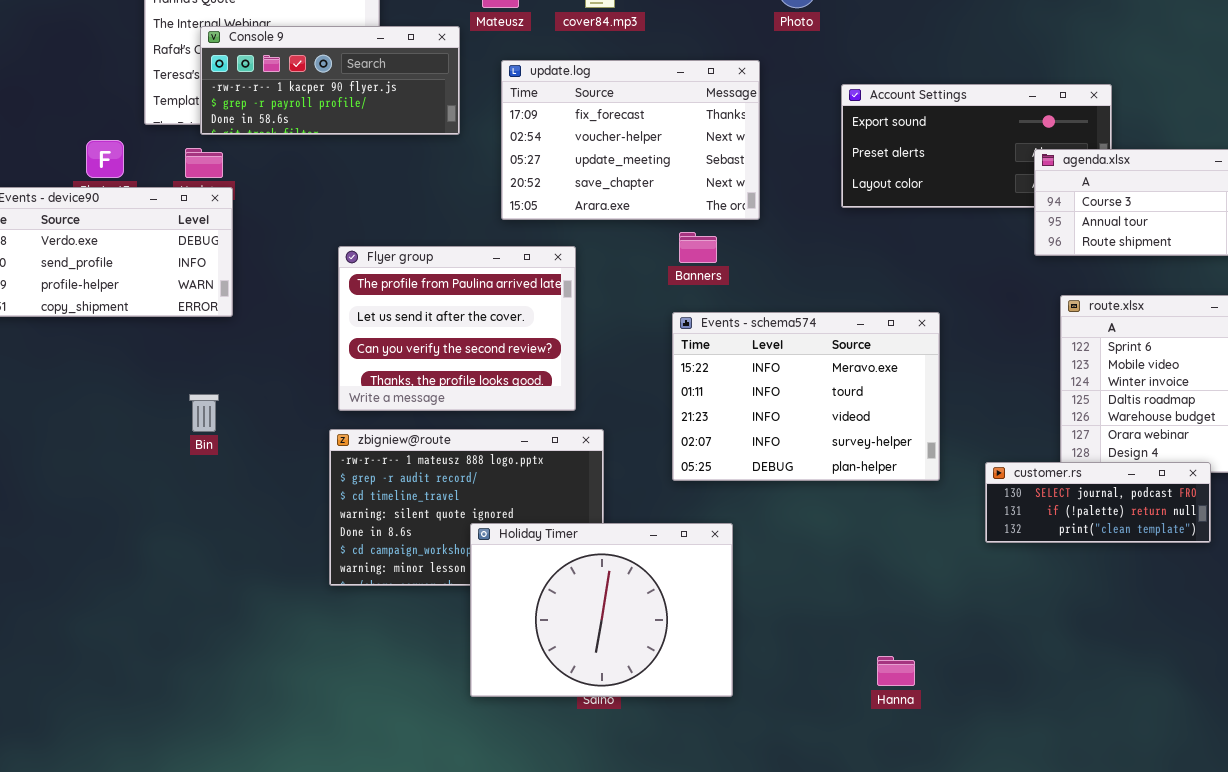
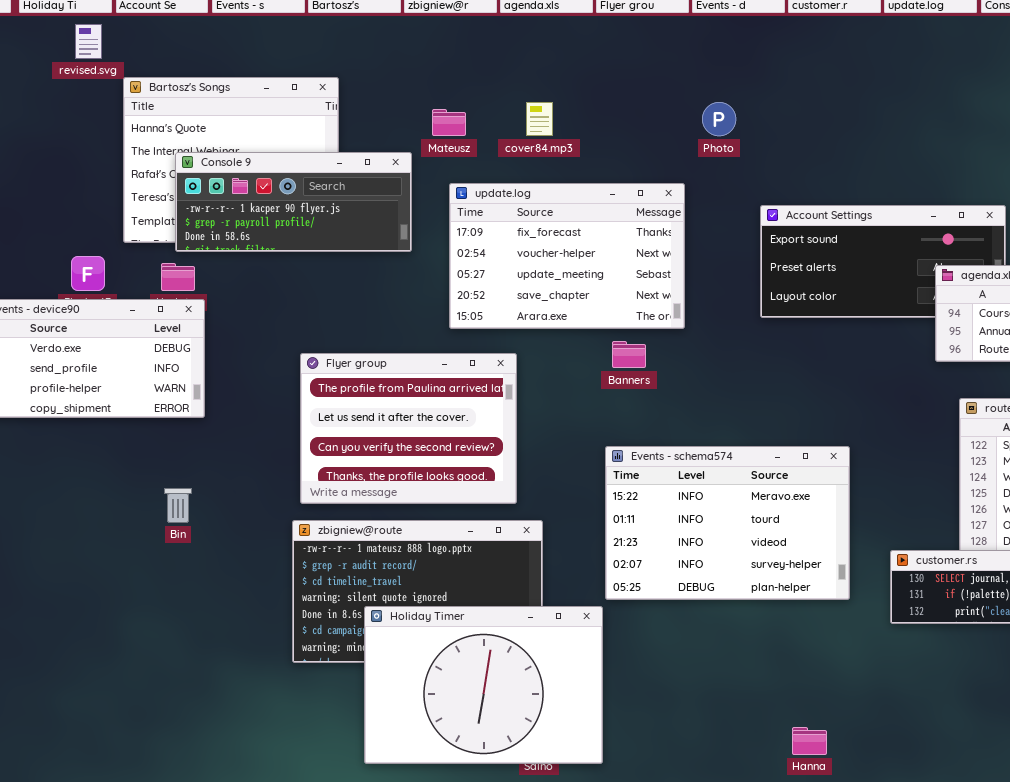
Events - schema574: [672,312,940,481] -> [605,446,850,600], moved
Holiday Timer: [470,523,733,697] -> [364,606,603,764], moved

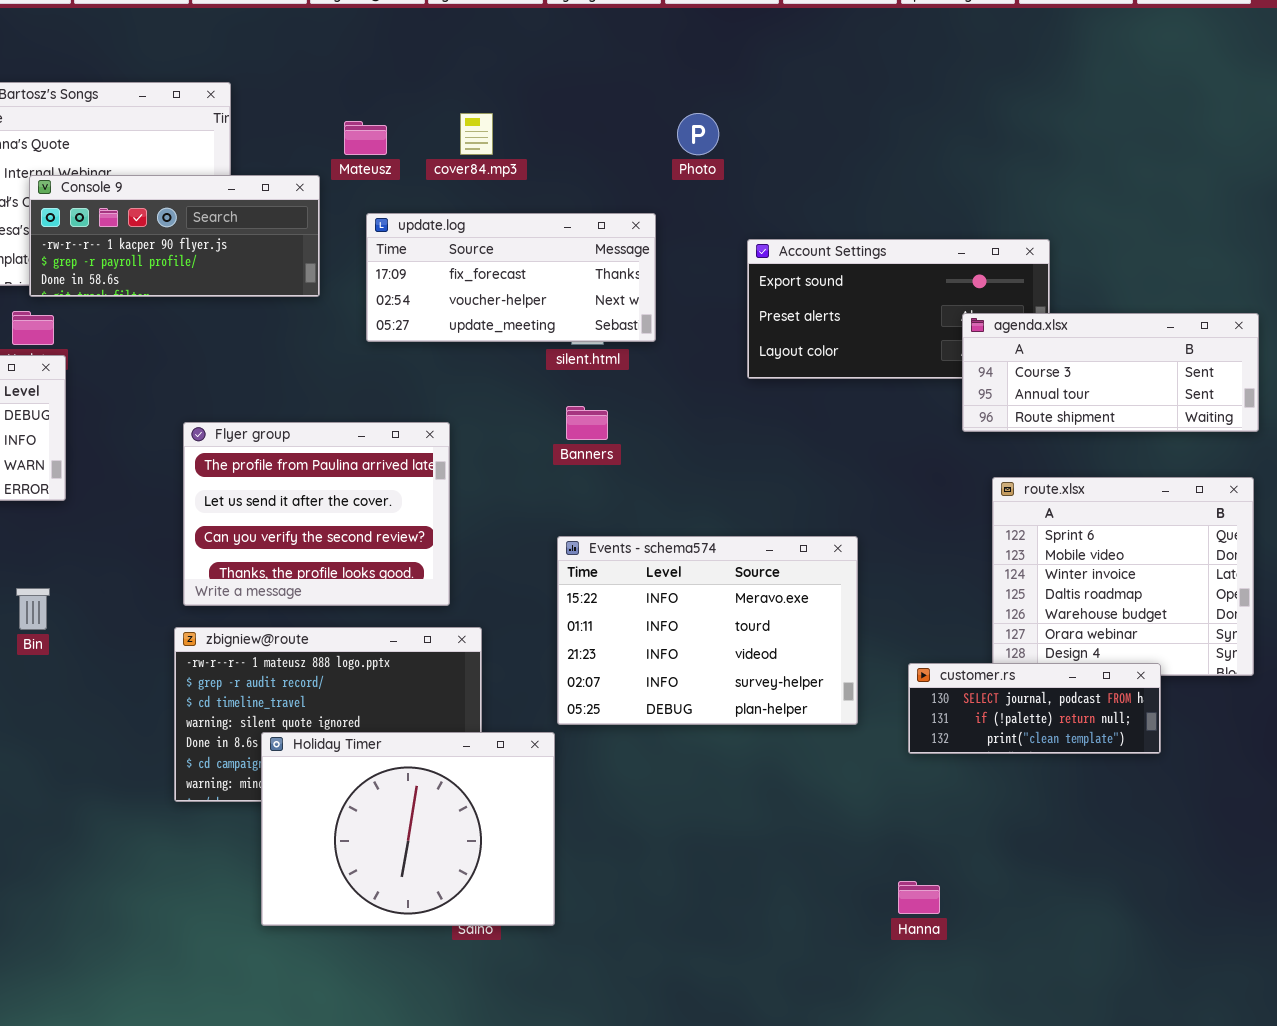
update.log: [449,183,685,329] -> [366,213,656,342], resized
Hanna: [792,727,827,755] -> [898,881,940,914], moved

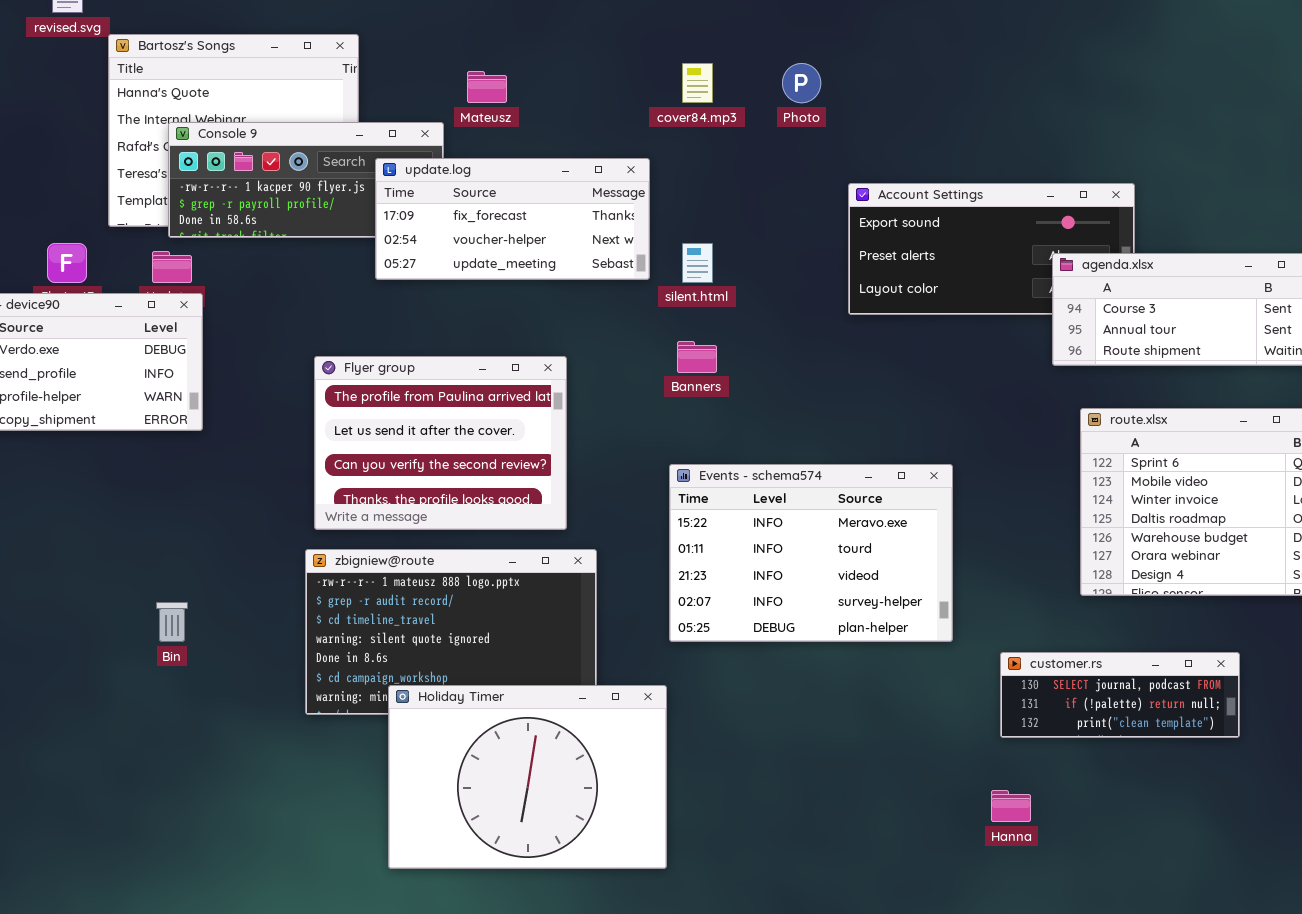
cover84.mp3: [460,113,493,155] -> [682,63,713,103], moved
update.log: [366,213,656,342] -> [375,158,650,280], moved
Bin: [16,588,50,630] -> [156,602,188,642], moved
customer.rs: [908,663,1161,754] -> [1000,652,1240,738], moved
Holiday Timer: [261,732,555,926] -> [388,685,667,869], moved

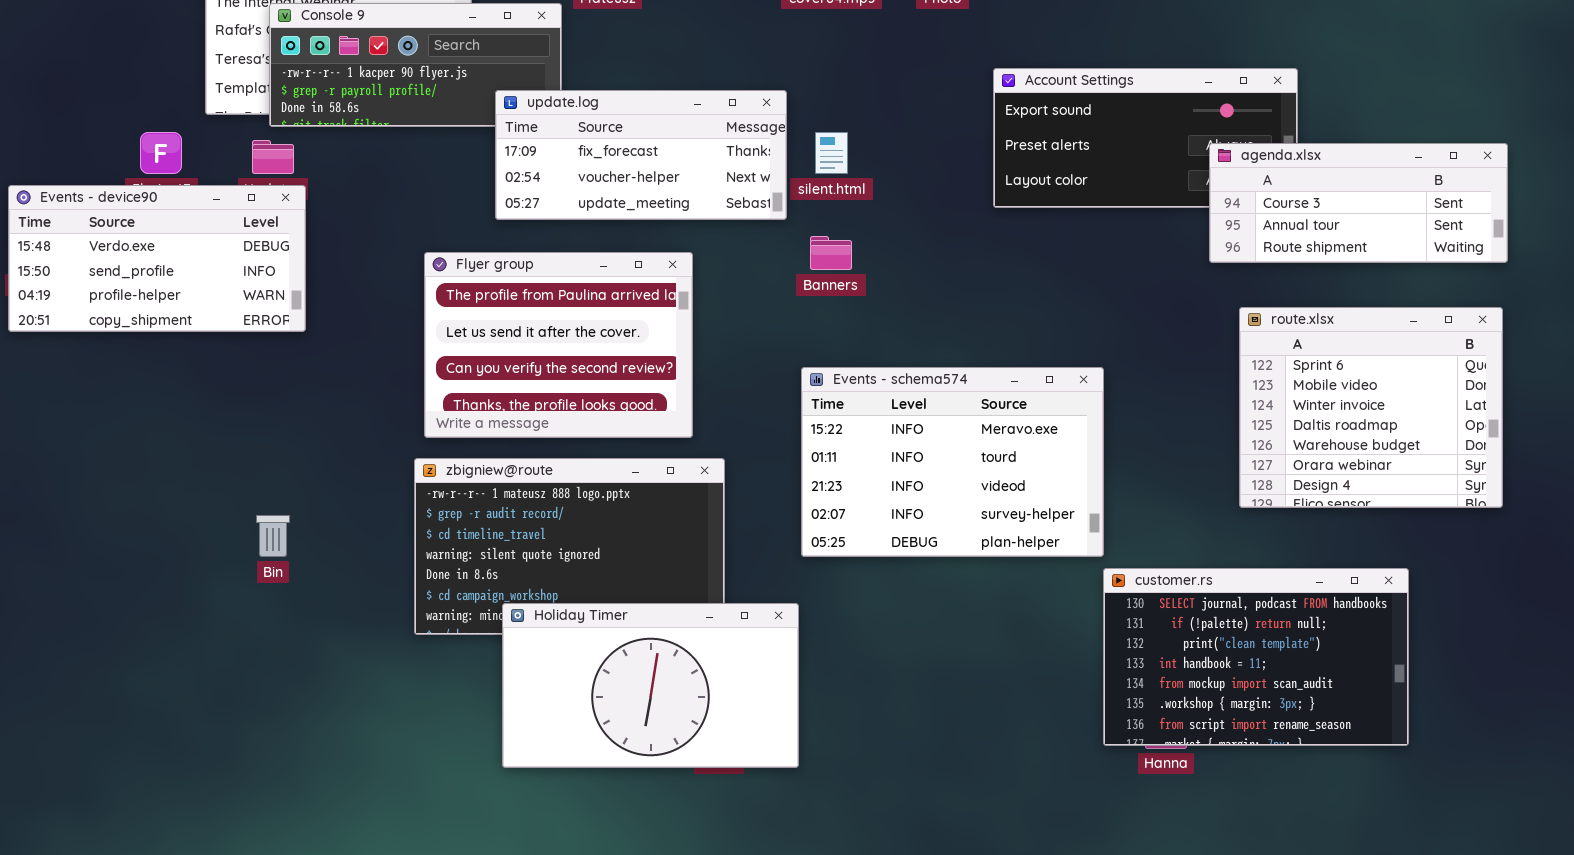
update.log: [375,158,650,280] -> [495,90,787,220], moved
customer.rs: [1000,652,1240,738] -> [1103,568,1409,746], resized
Holiday Timer: [388,685,667,869] -> [502,603,799,768], resized

